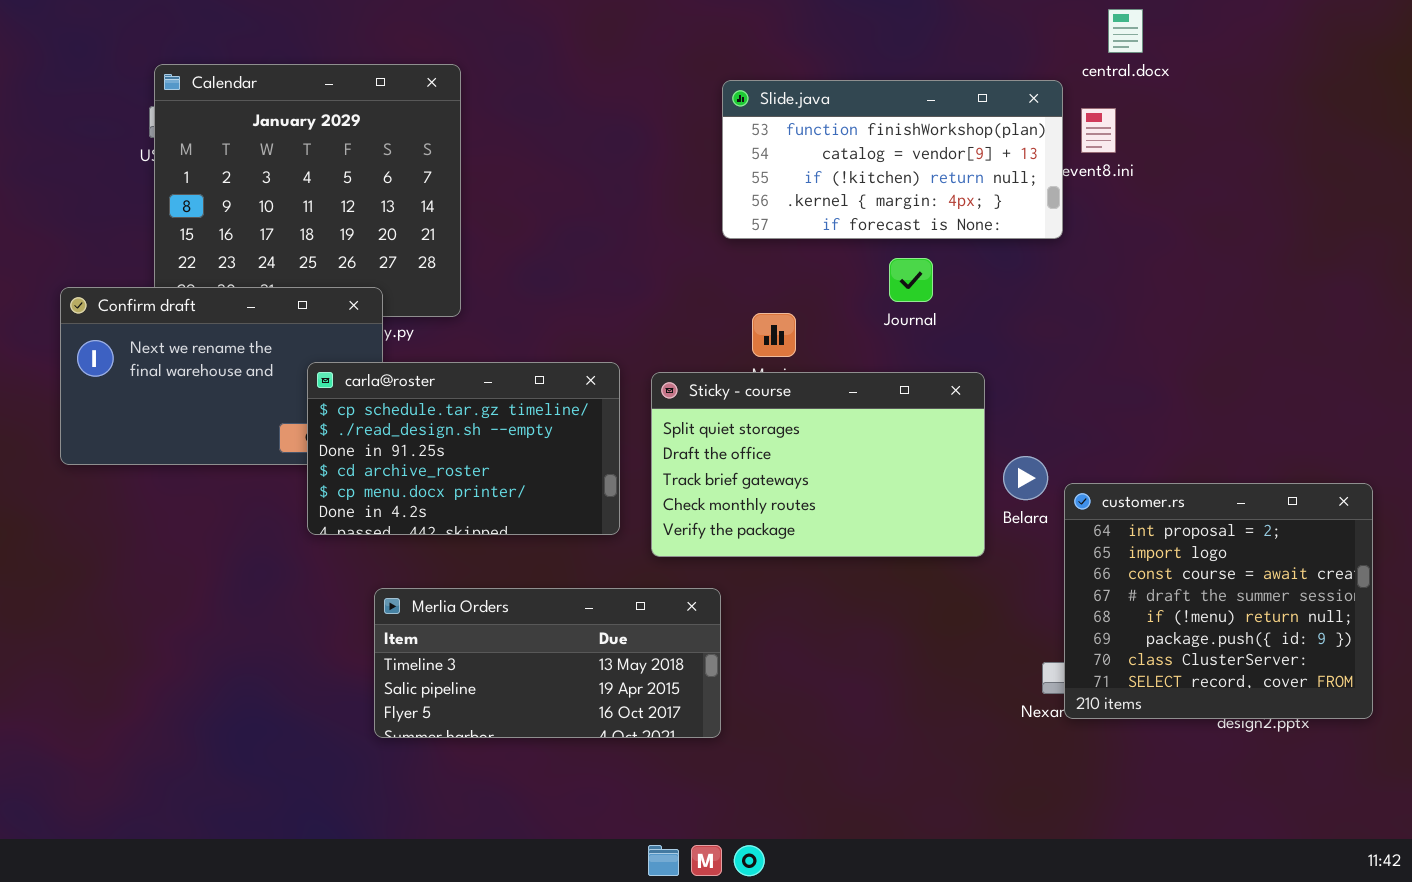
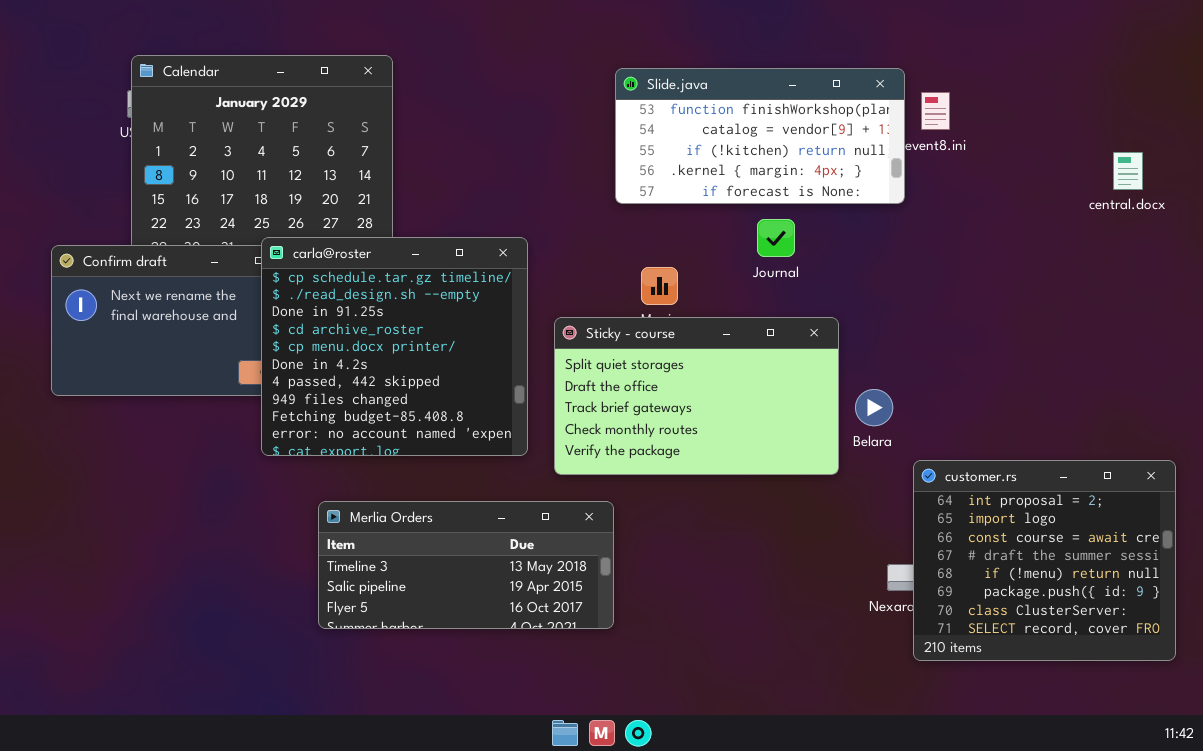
central.docx: [1108,9,1143,53] -> [1113,152,1143,190], moved
carla@roster: [307,362,620,535] -> [261,237,528,456], resized
customer.rs: [1064,483,1373,719] -> [913,460,1176,661], moved

